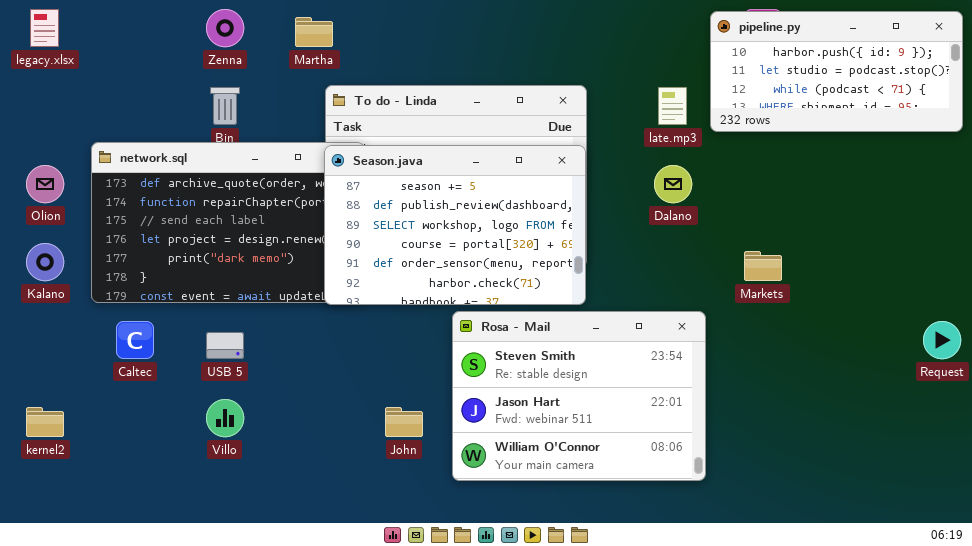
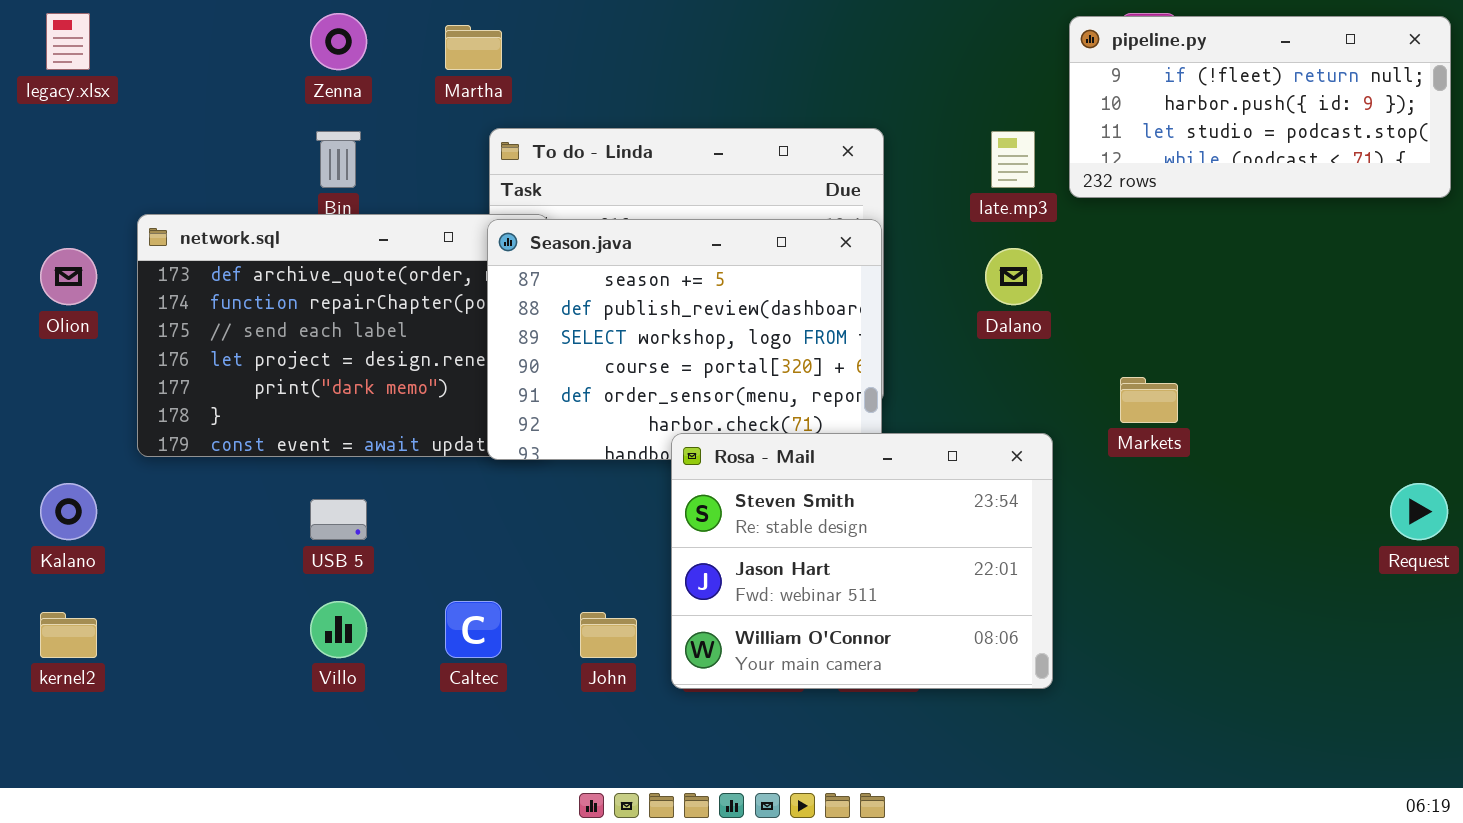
pipeline.py: [710,11,963,132] -> [1069,16,1451,198], scrolled up 1 row
Kalano: [26,243,64,281] -> [40,483,97,540], moved
Rosa - Mail: [452,311,706,481] -> [671,433,1053,689], moved
Caltec: [116,321,154,359] -> [445,601,502,658], moved

